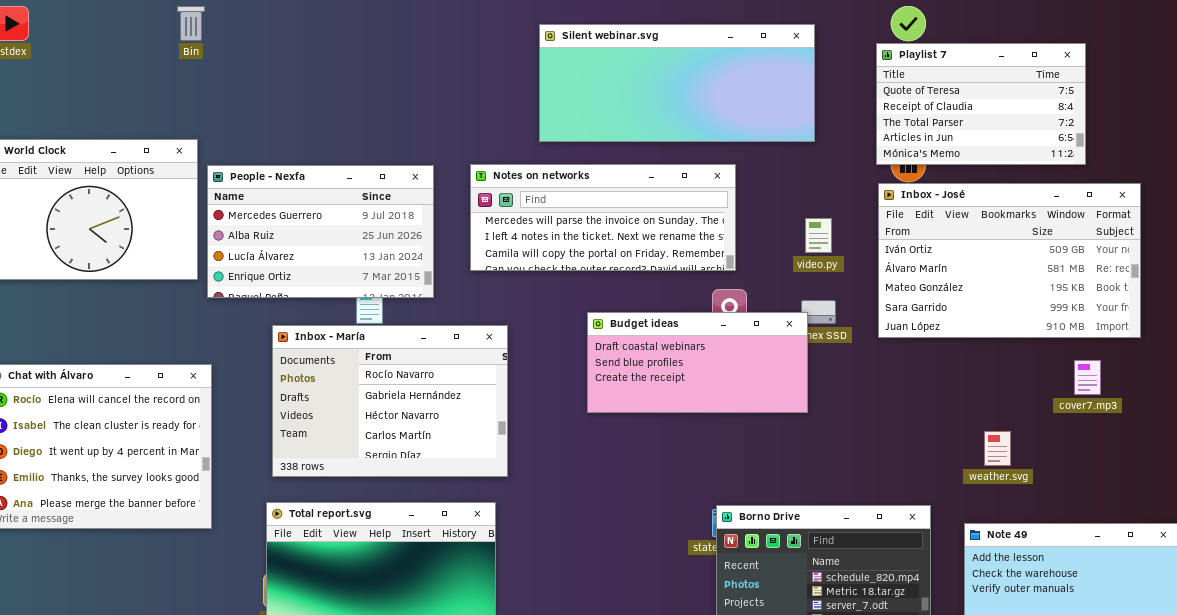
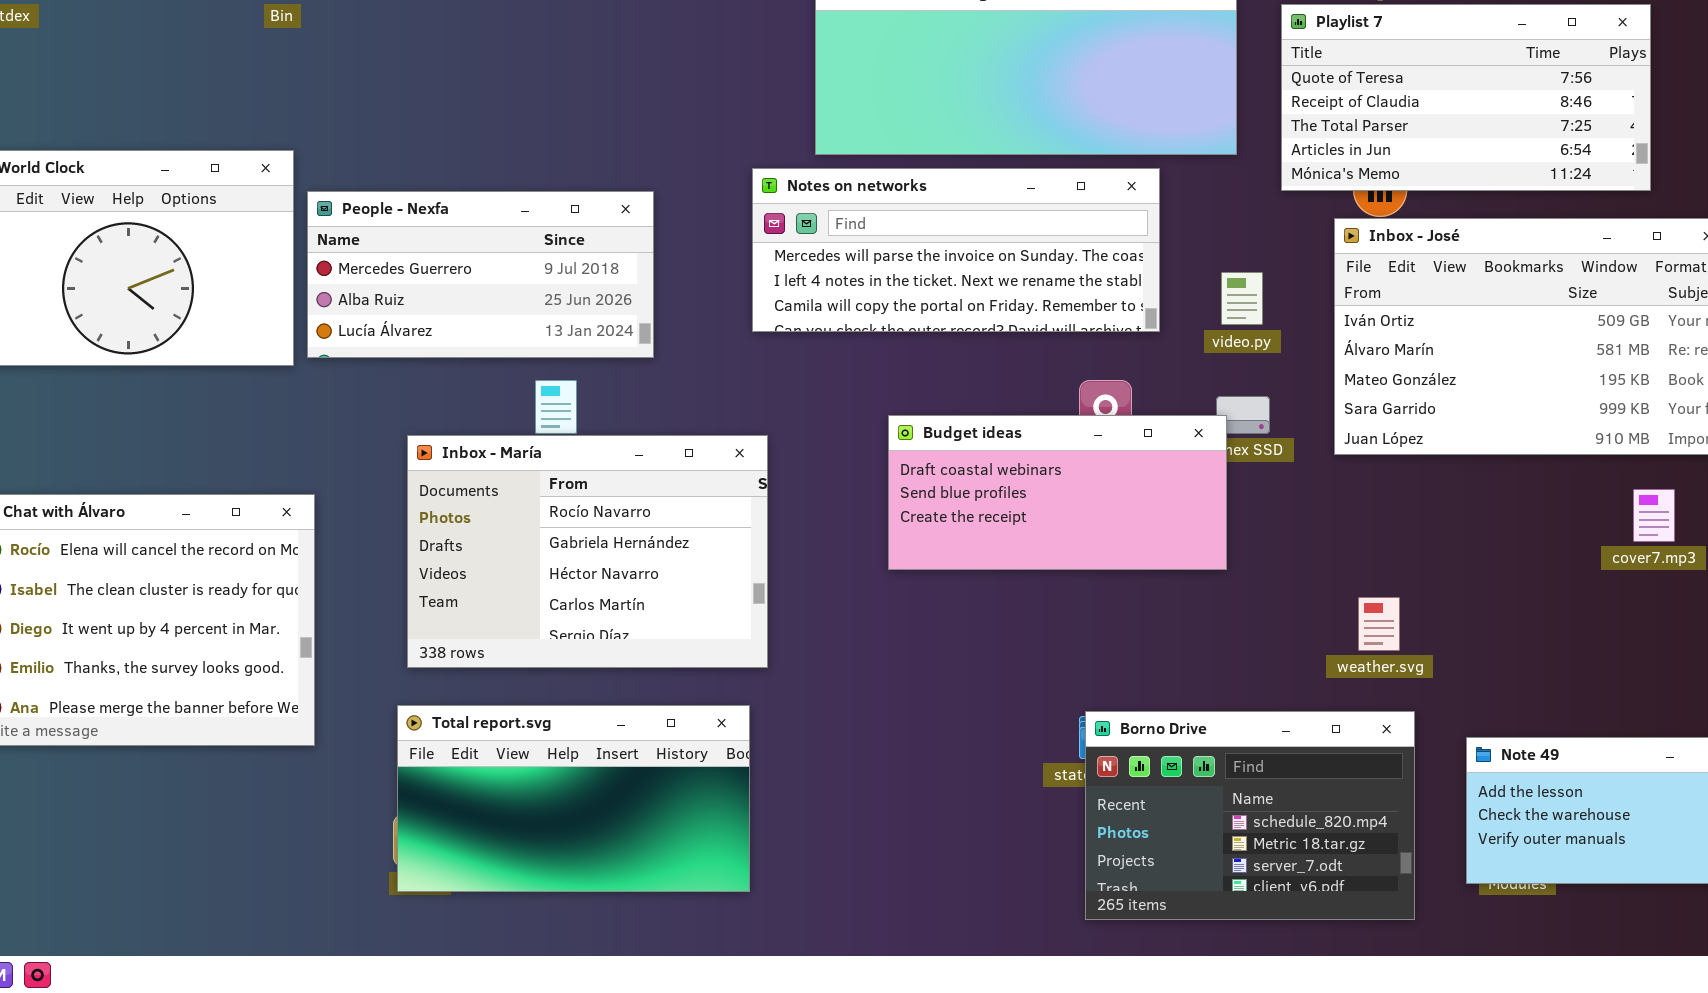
Playlist 7: [876,43,1086,165] -> [1281,4,1651,191], resized
Notes on networks: [470,164,736,271] -> [752,168,1160,332], moved
People - Nexfa: [207,165,434,298] -> [307,191,654,358], resized
weather.svg: [984,431,1011,466] -> [1358,597,1400,651], moved

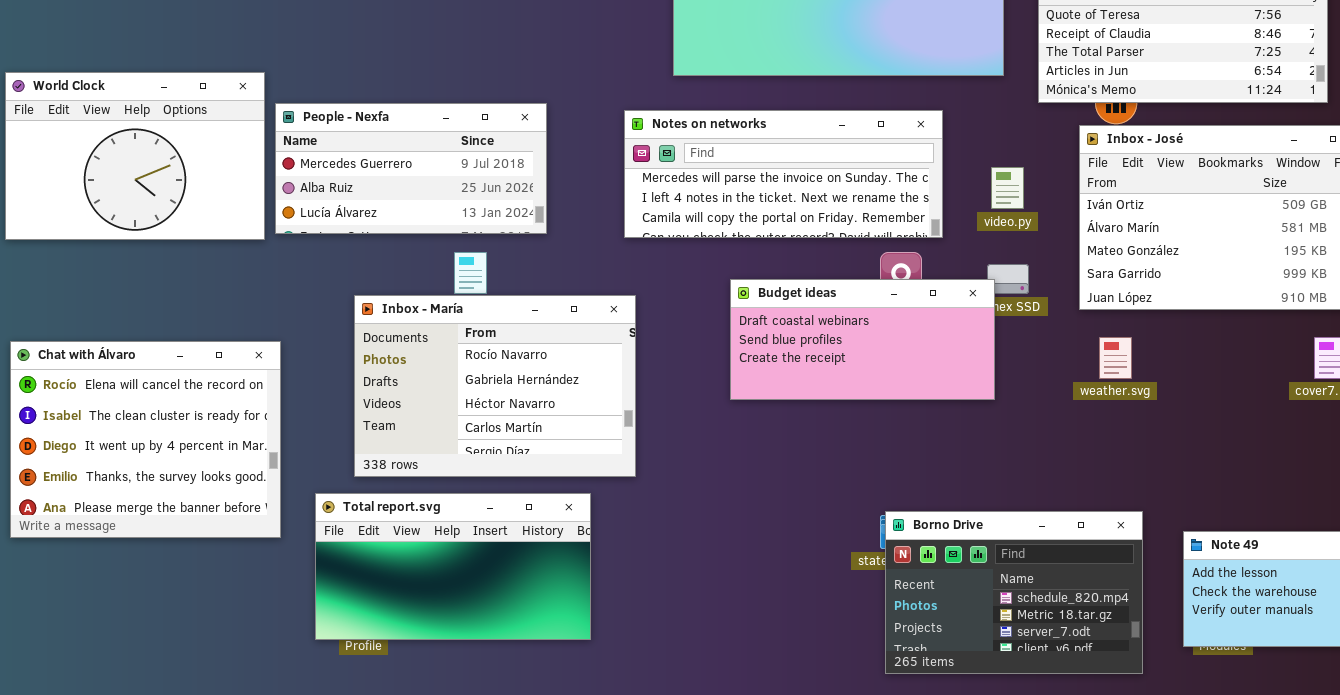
Notes on networks: [752,168,1160,332] -> [624,110,943,238], moved
weather.svg: [1358,597,1400,651] -> [1099,337,1132,379], moved
Total report.svg: [397,705,750,892] -> [315,493,591,640], moved

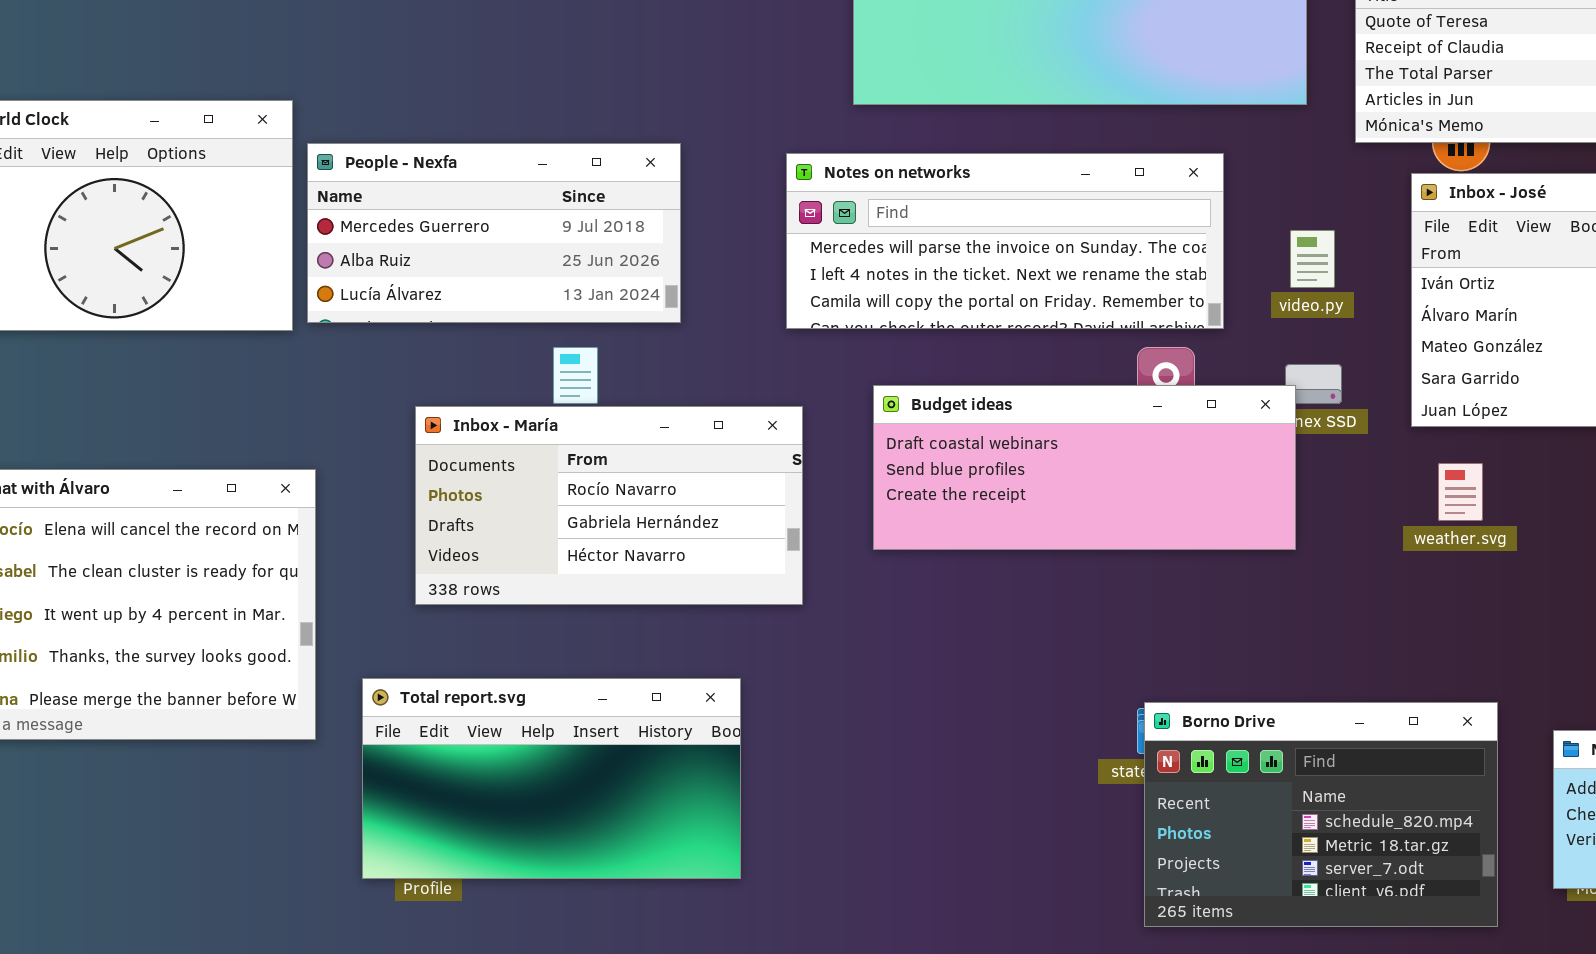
Budget ideas: [730,279,995,400] -> [873,385,1296,550], resized
Inbox - María: [354,295,636,477] -> [415,406,803,605], resized

